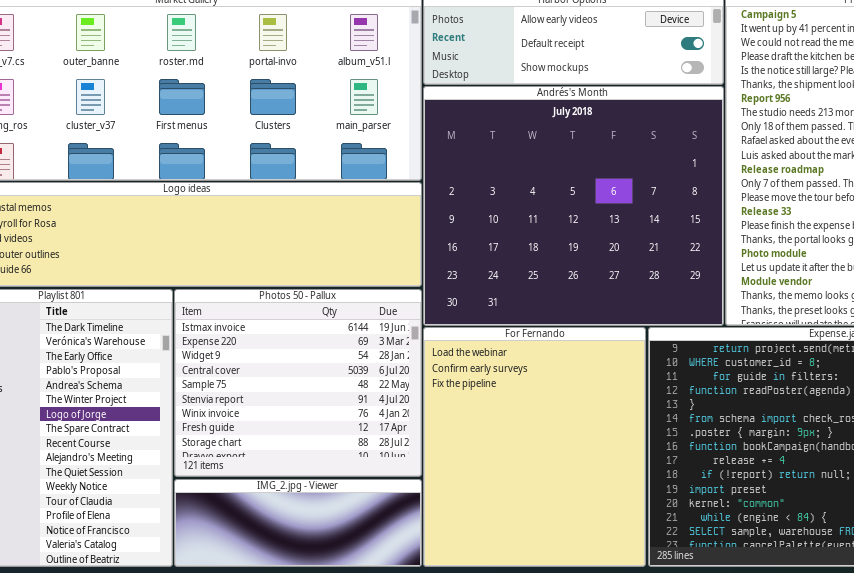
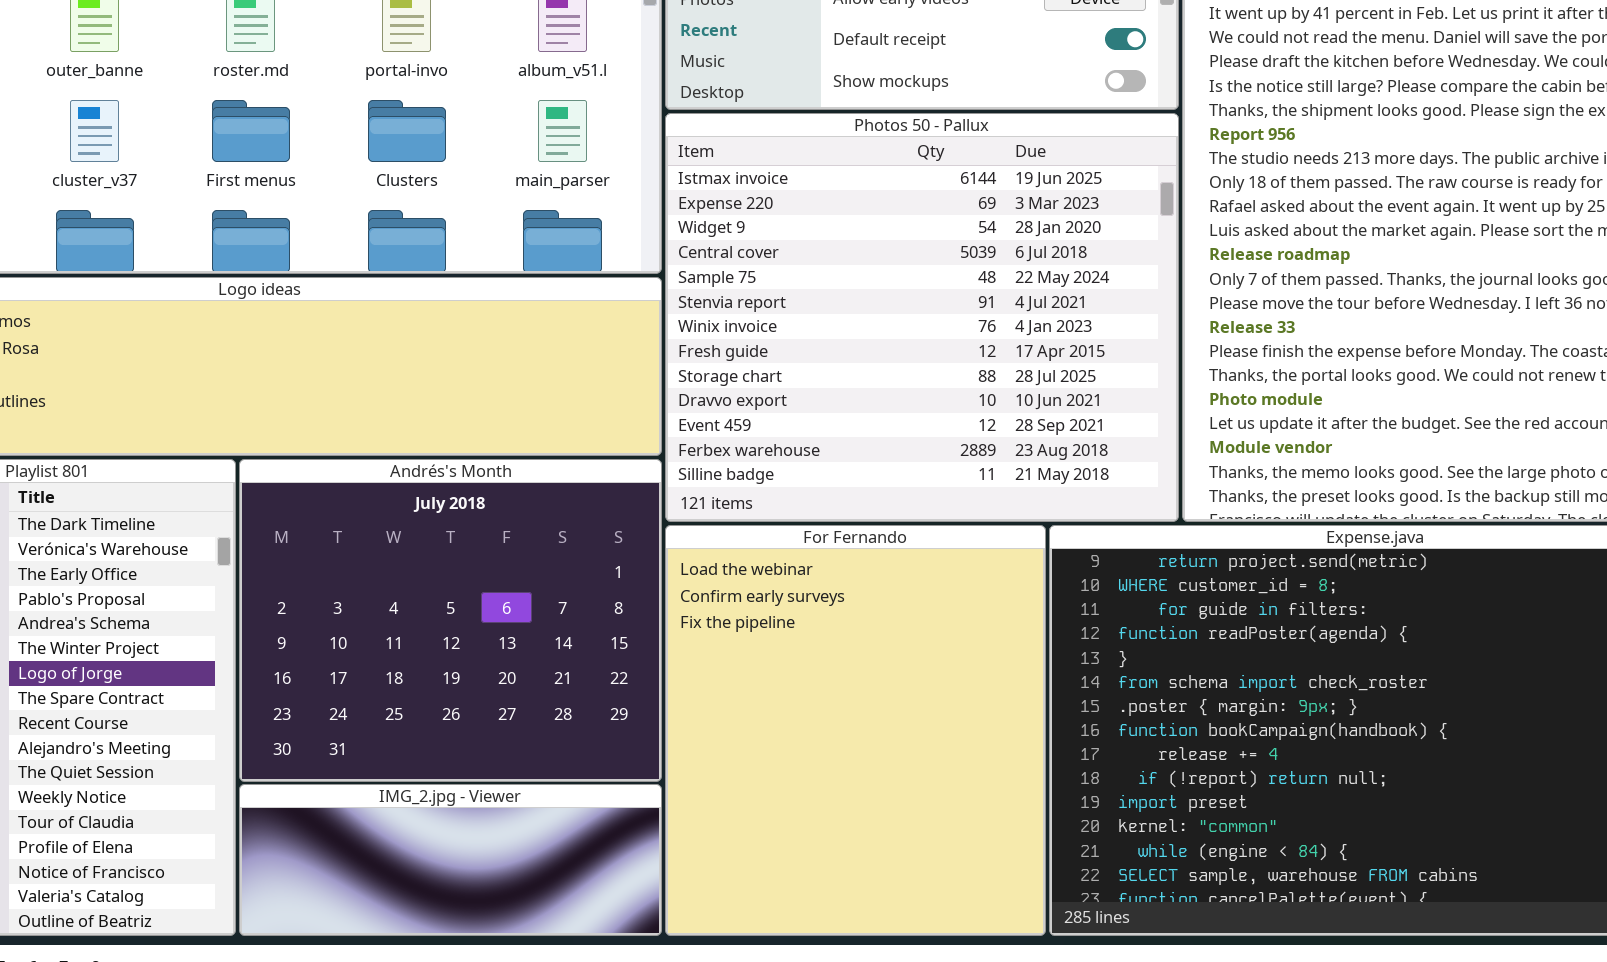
Andrés's Month: [423,86,724,326] -> [239,459,662,782], moved, resized
Photos 50 - Pallux: [174,289,422,477] -> [665,113,1179,522], moved, resized

